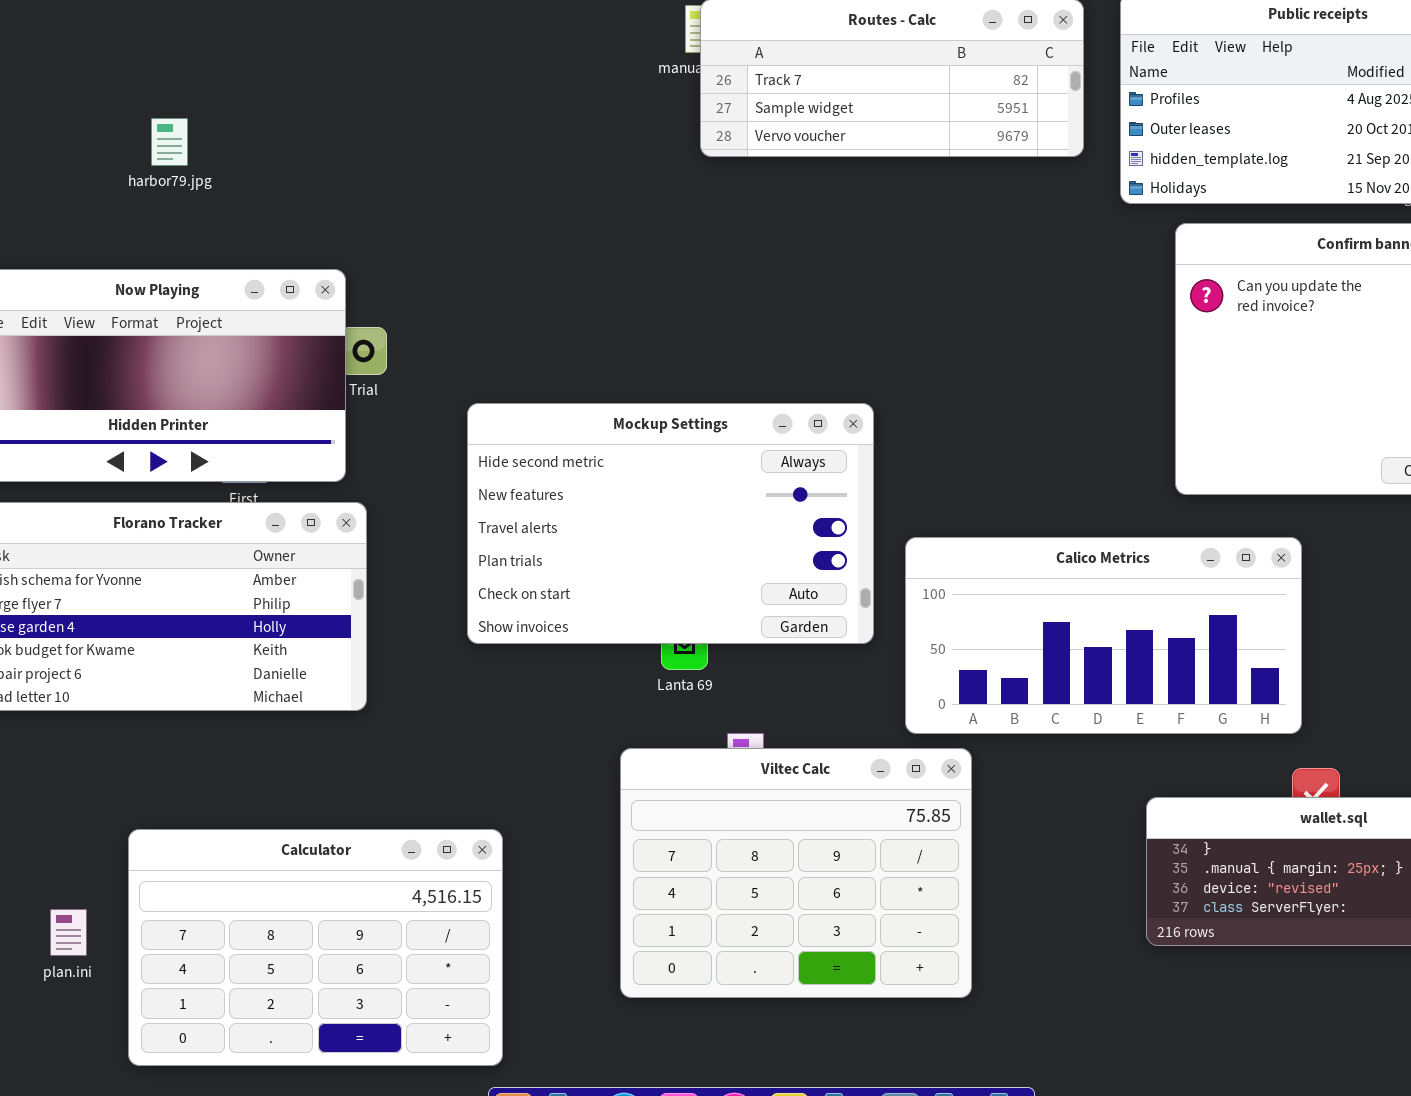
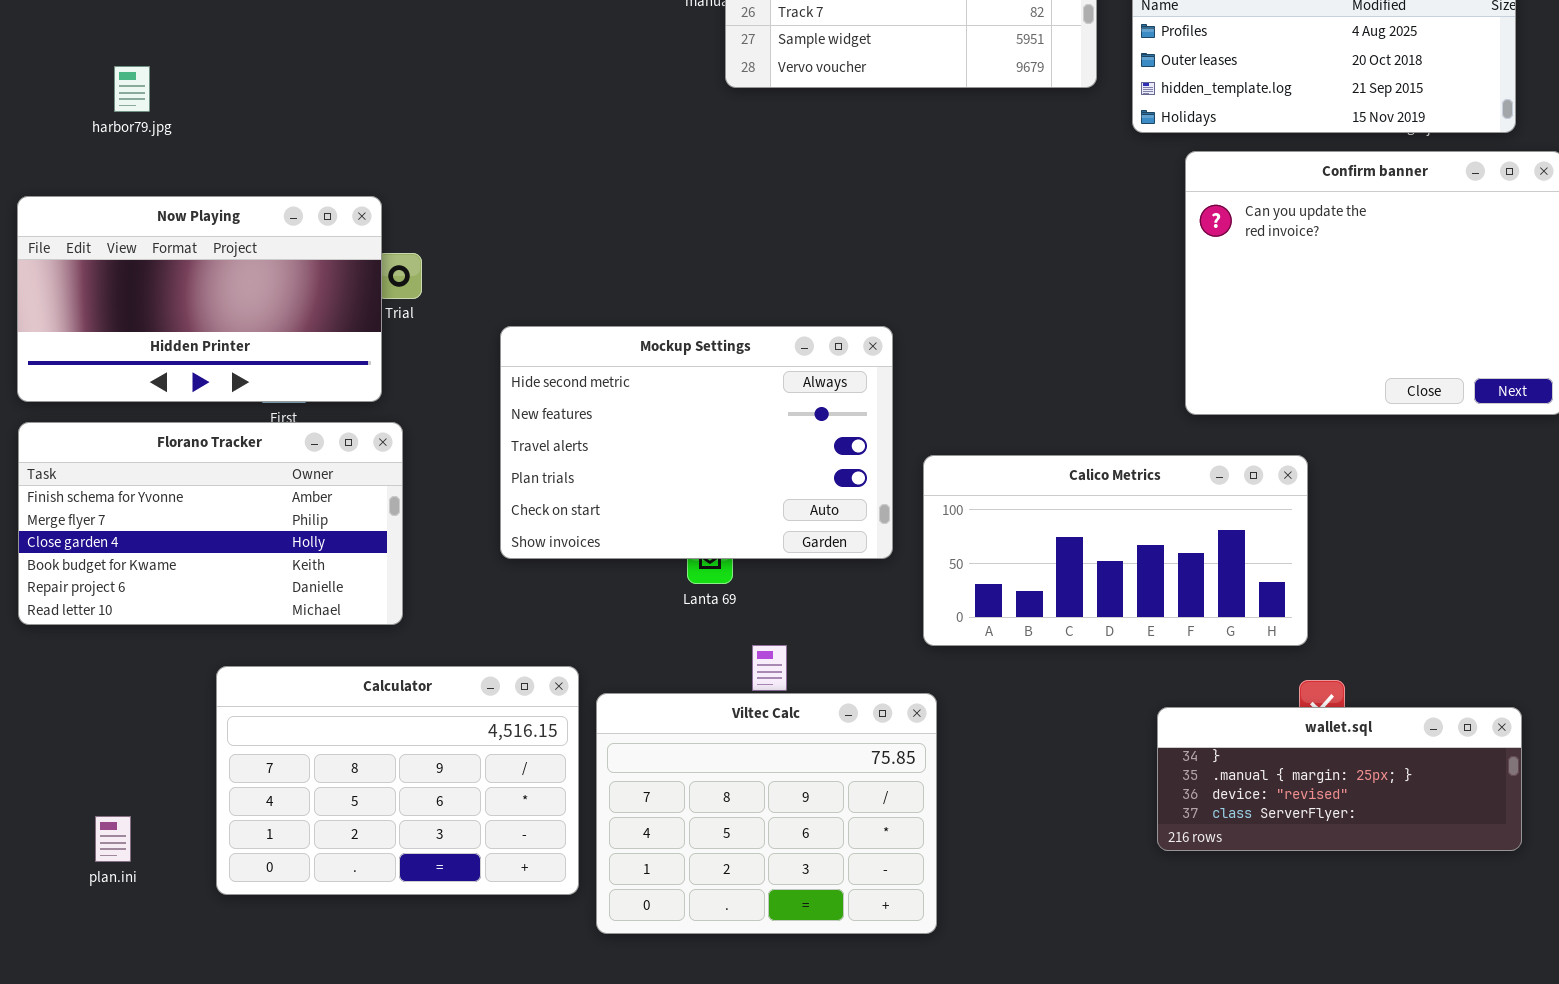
harbor79.jpg: [151,118,188,166] -> [114,66,150,112], moved
Viltec Calc: [620,748,972,998] -> [596,693,937,934], moved
Calculator: [128,829,503,1066] -> [216,666,579,895], moved

